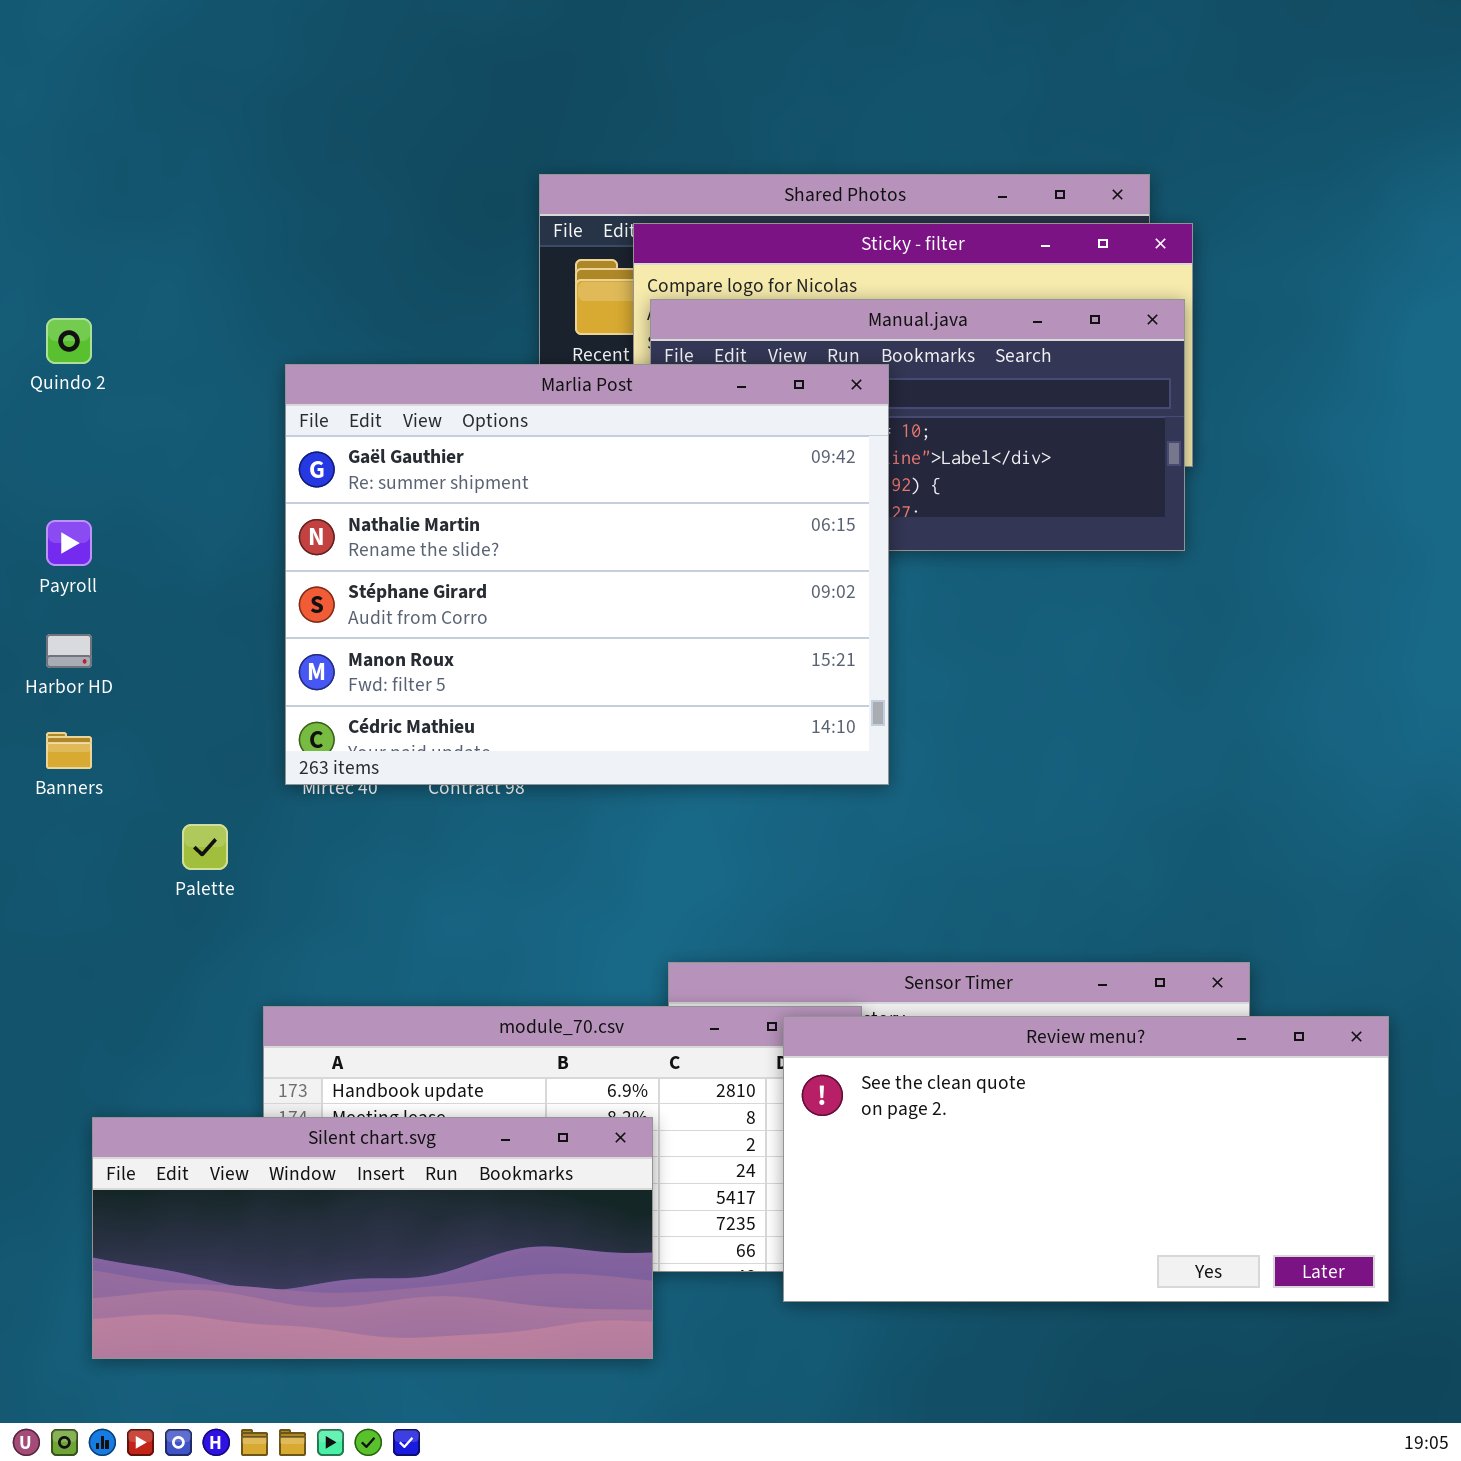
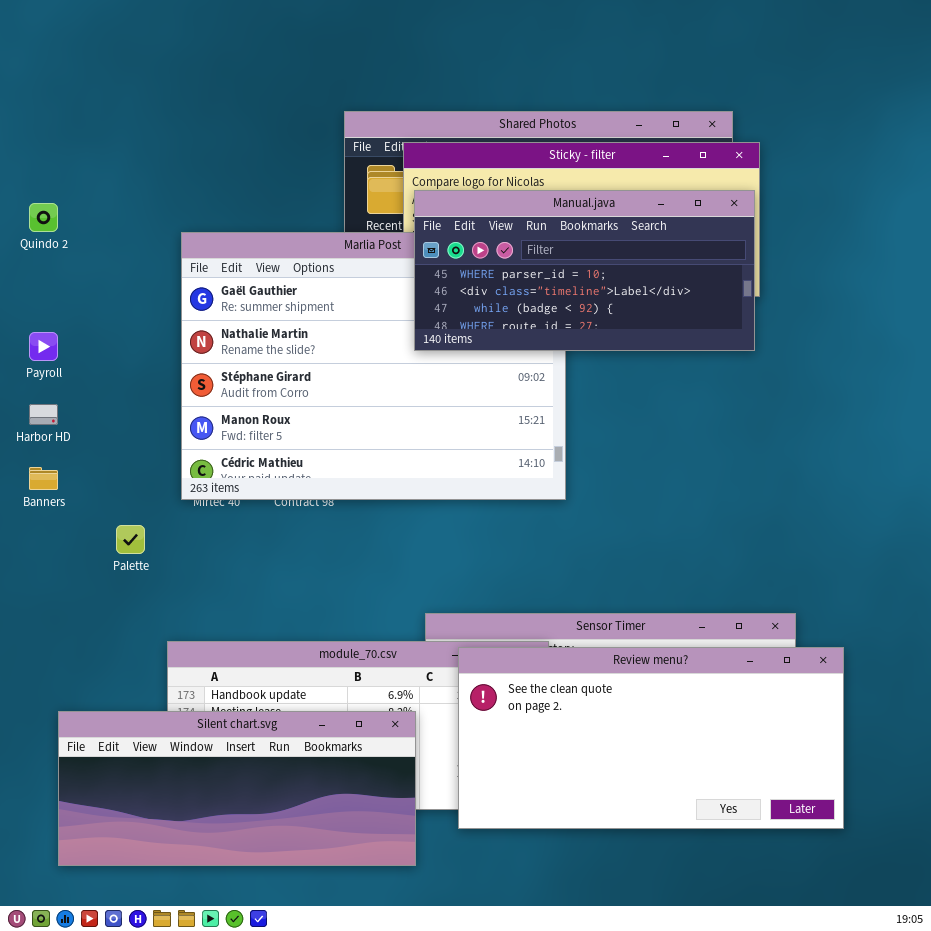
Manual.java: [650,299,1185,551] -> [414,190,755,351], raised
Review menu?: [783,1016,1389,1302] -> [458,647,844,829], moved

